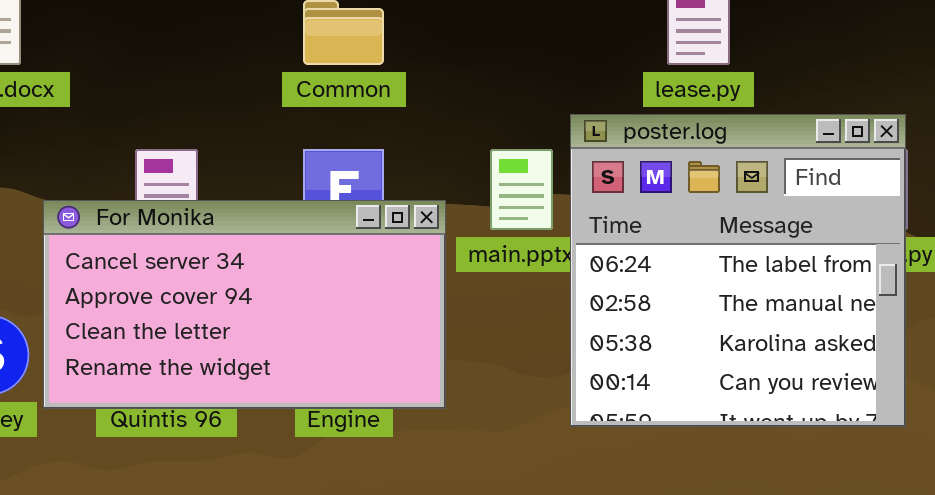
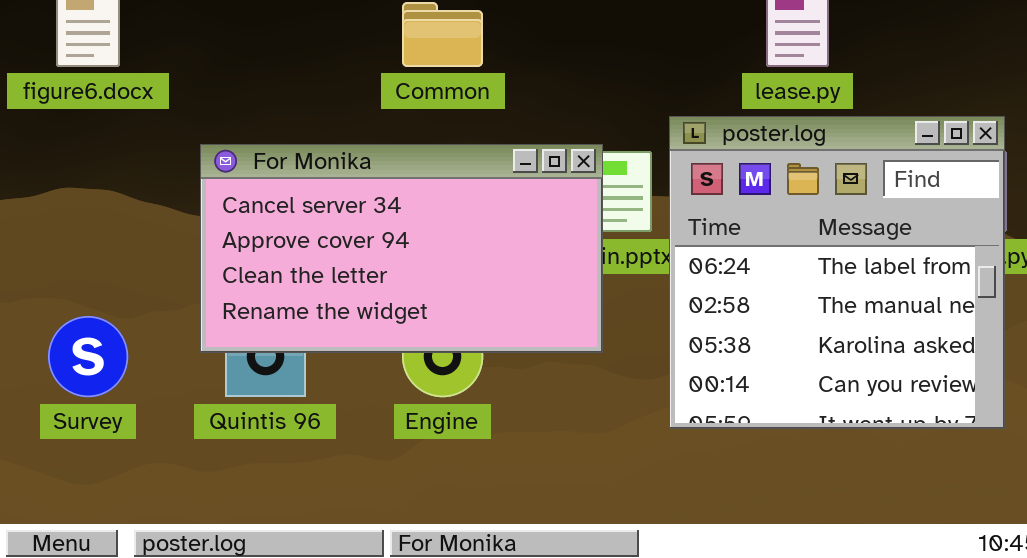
For Monika: [43,200,446,409] -> [200,144,603,353], moved

